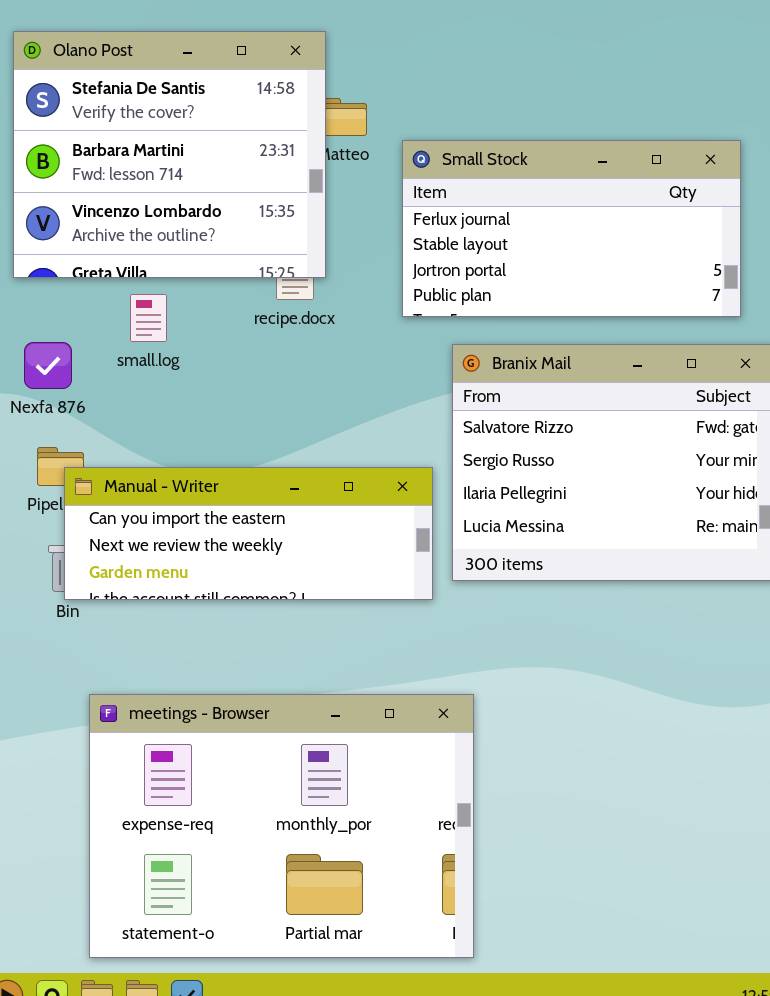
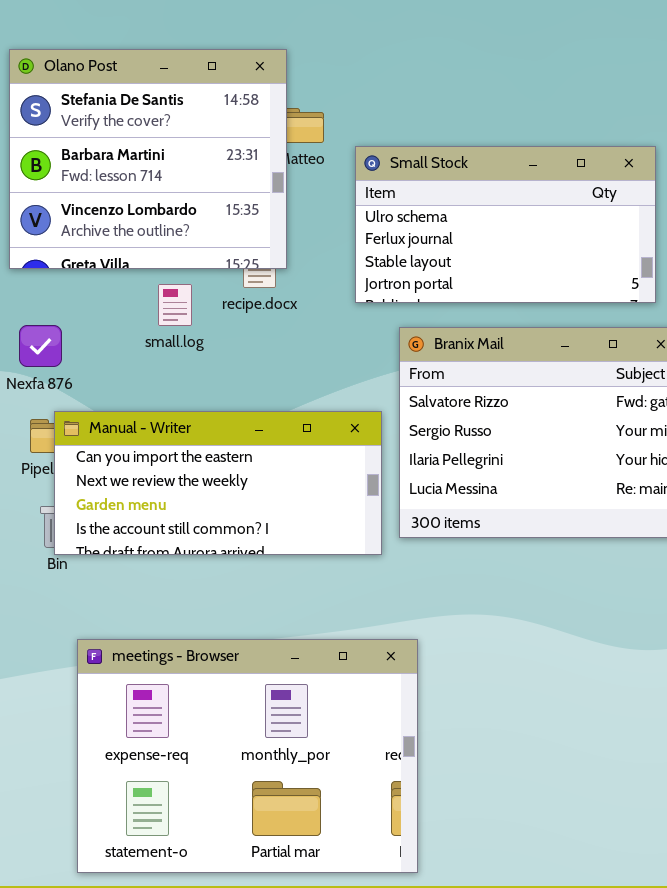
Small Stock: [402,140,741,317] -> [355,146,656,303], scrolled up 1 row
small.log: [130,294,167,342] -> [158,284,192,326], moved
Manual - Writer: [64,467,433,600] -> [54,411,382,555], resized

